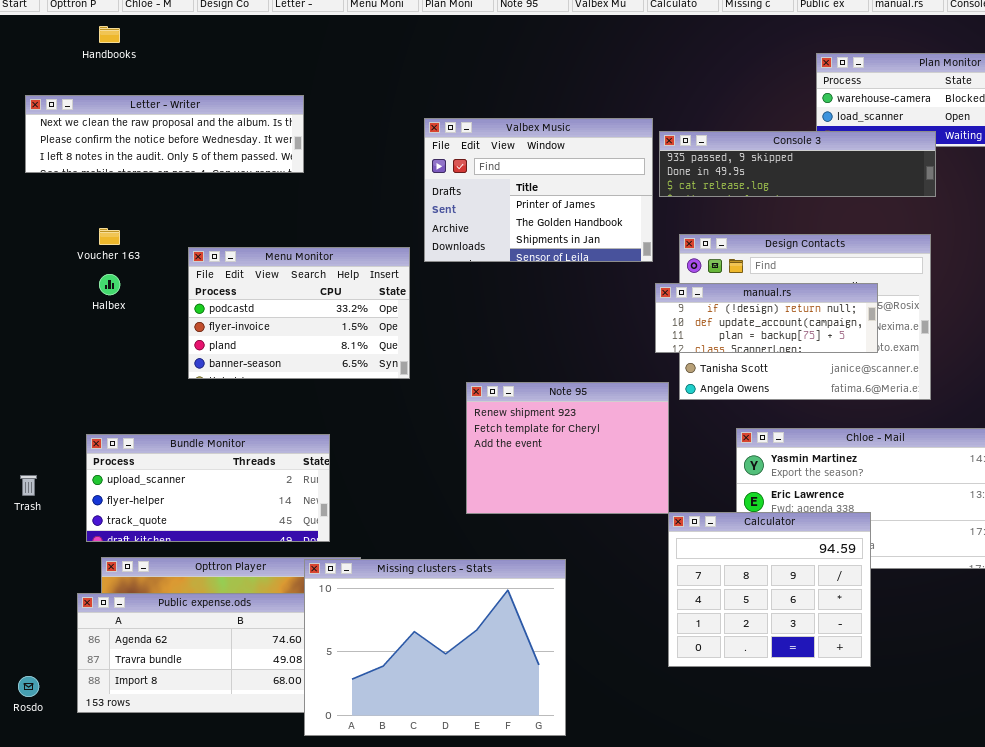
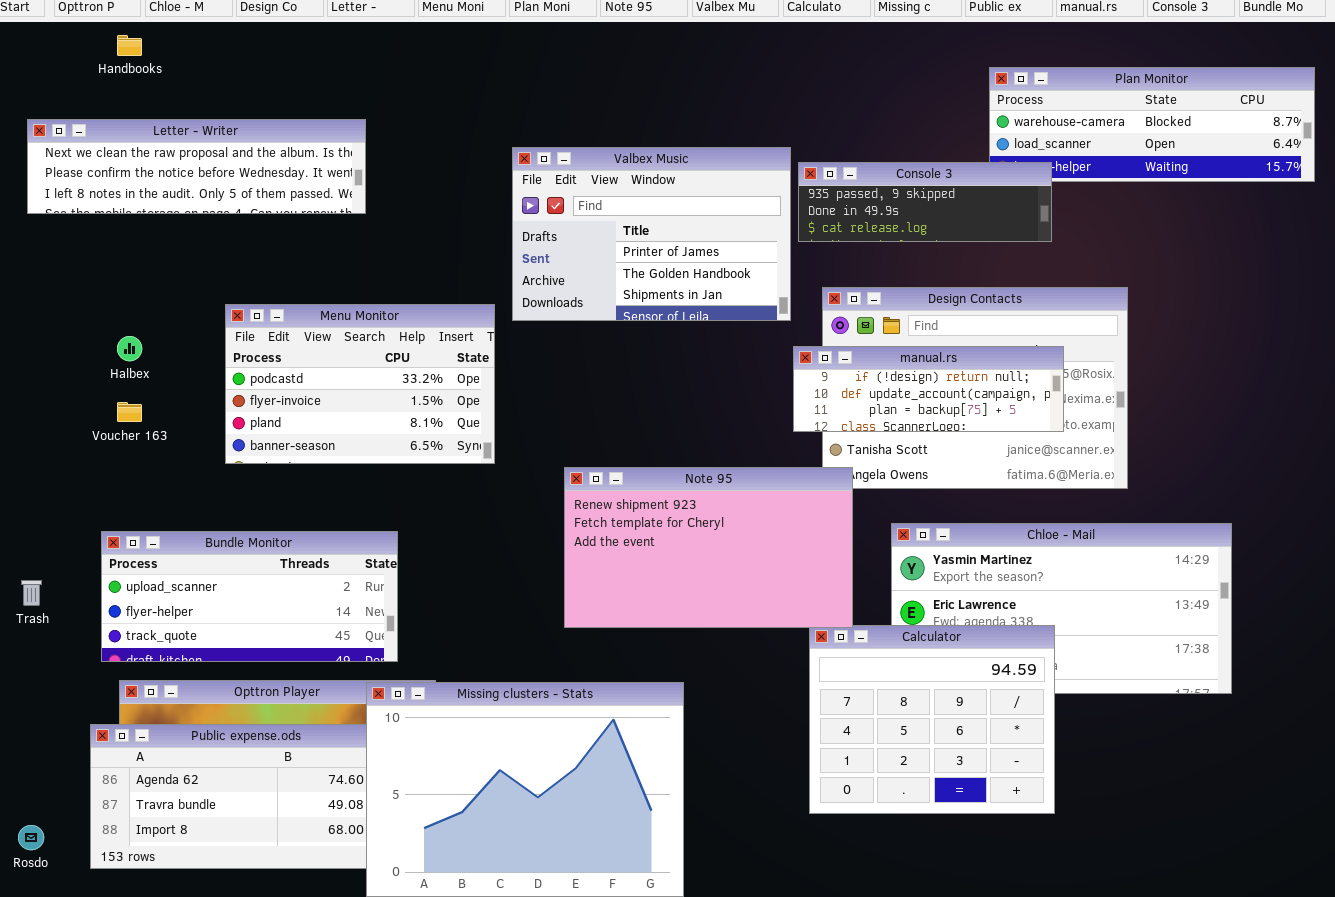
Console 3: [659,131,936,197] -> [798,162,1052,242], resized
Voucher 163: [99,228,120,245] -> [117,402,142,422], moved
Note 95: [466,382,669,514] -> [564,467,853,628], resized

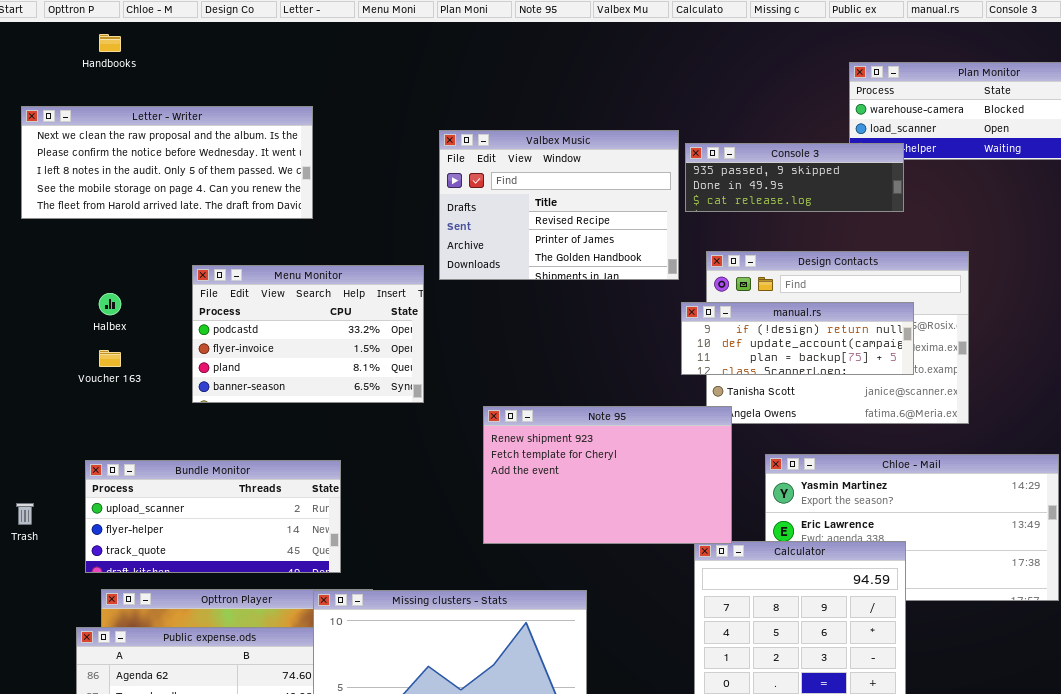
Letter - Writer: [27,119,366,214] -> [21,106,313,219], resized
Valbex Music: [512,147,791,321] -> [439,130,679,280], scrolled up 1 row

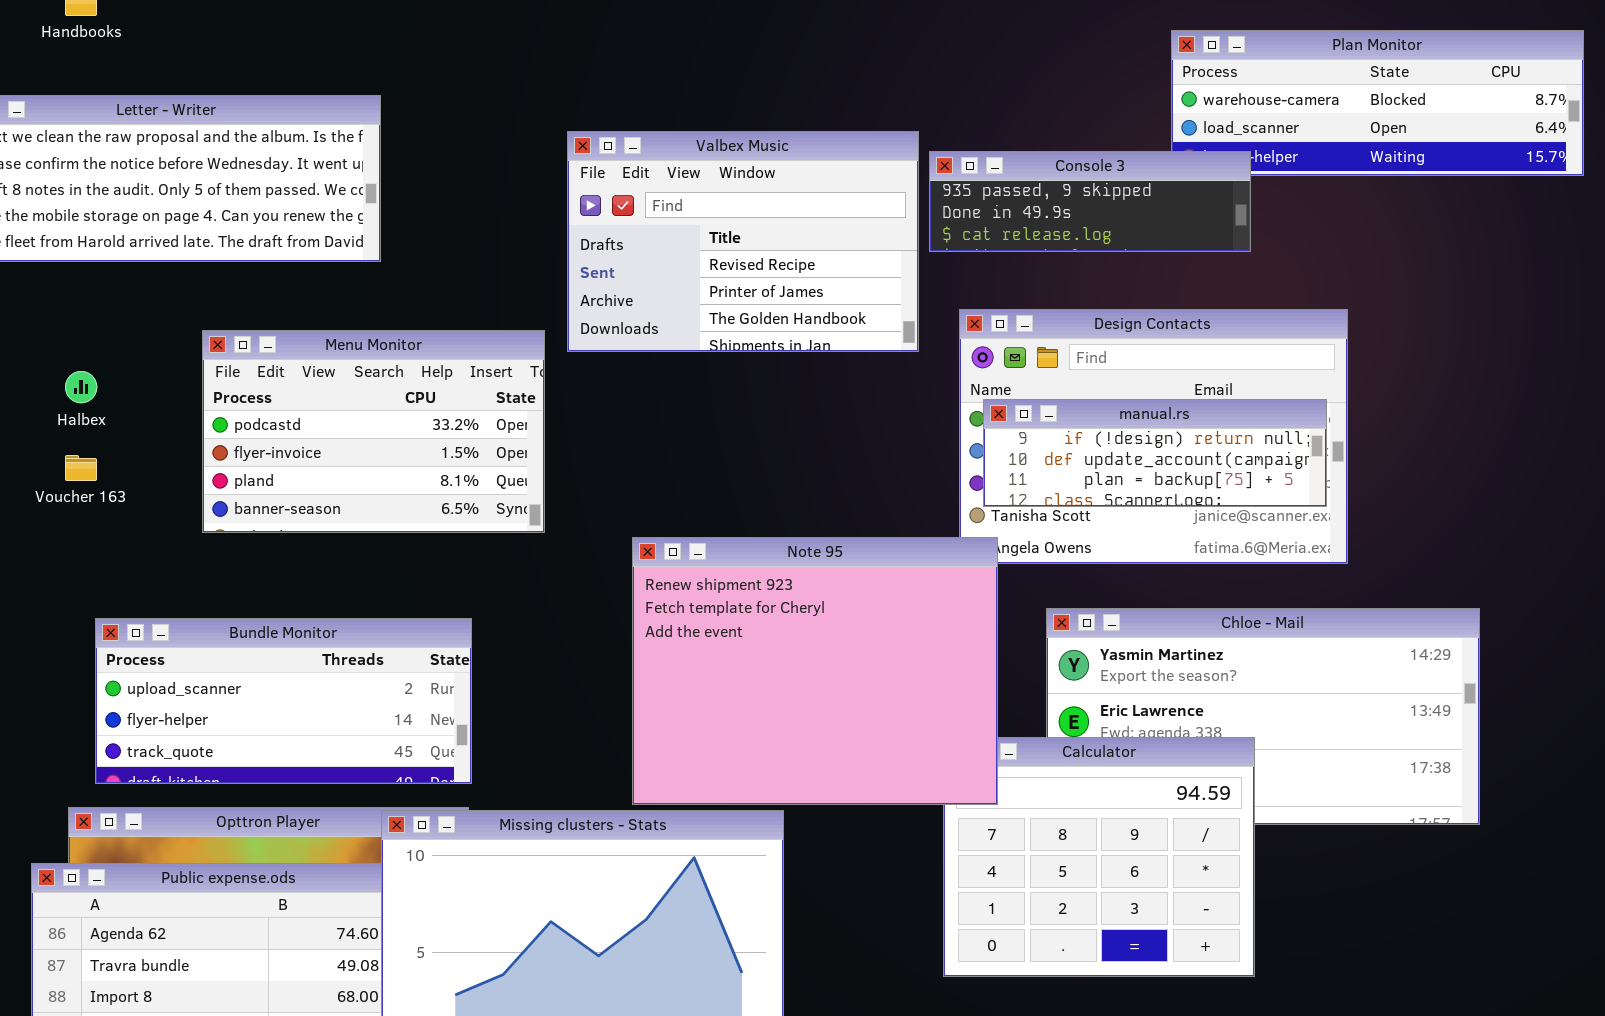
manual.rs: [681,302,914,375] -> [983,399,1327,507], moved
Note 95: [483,406,732,544] -> [632,537,998,805], resized
Bundle Monitor: [85,460,341,573] -> [95,618,472,784], moved

